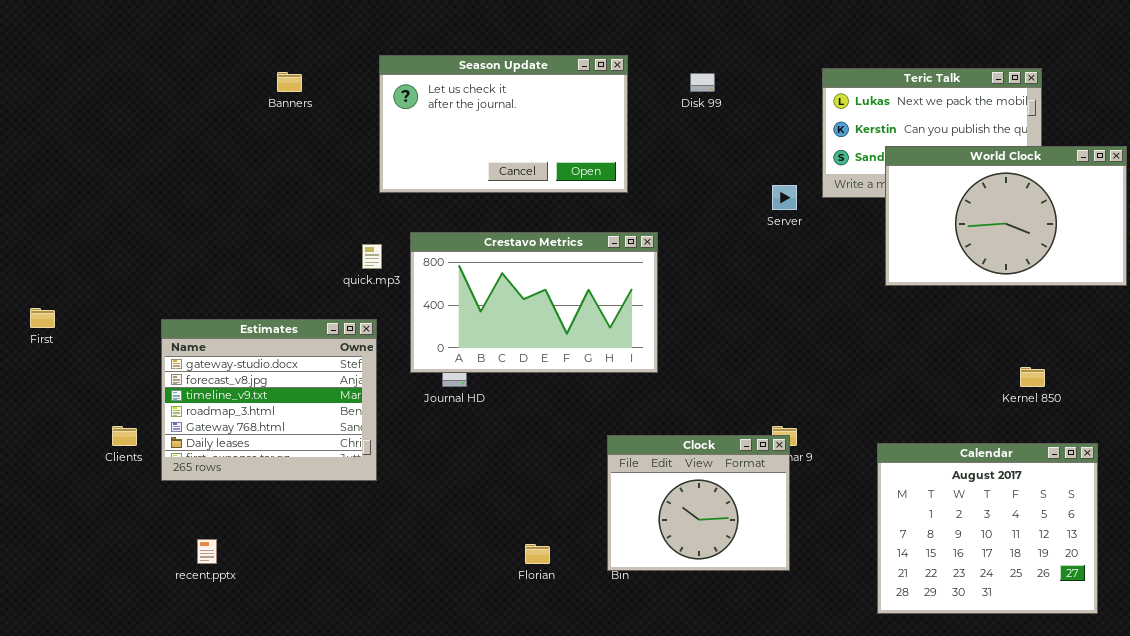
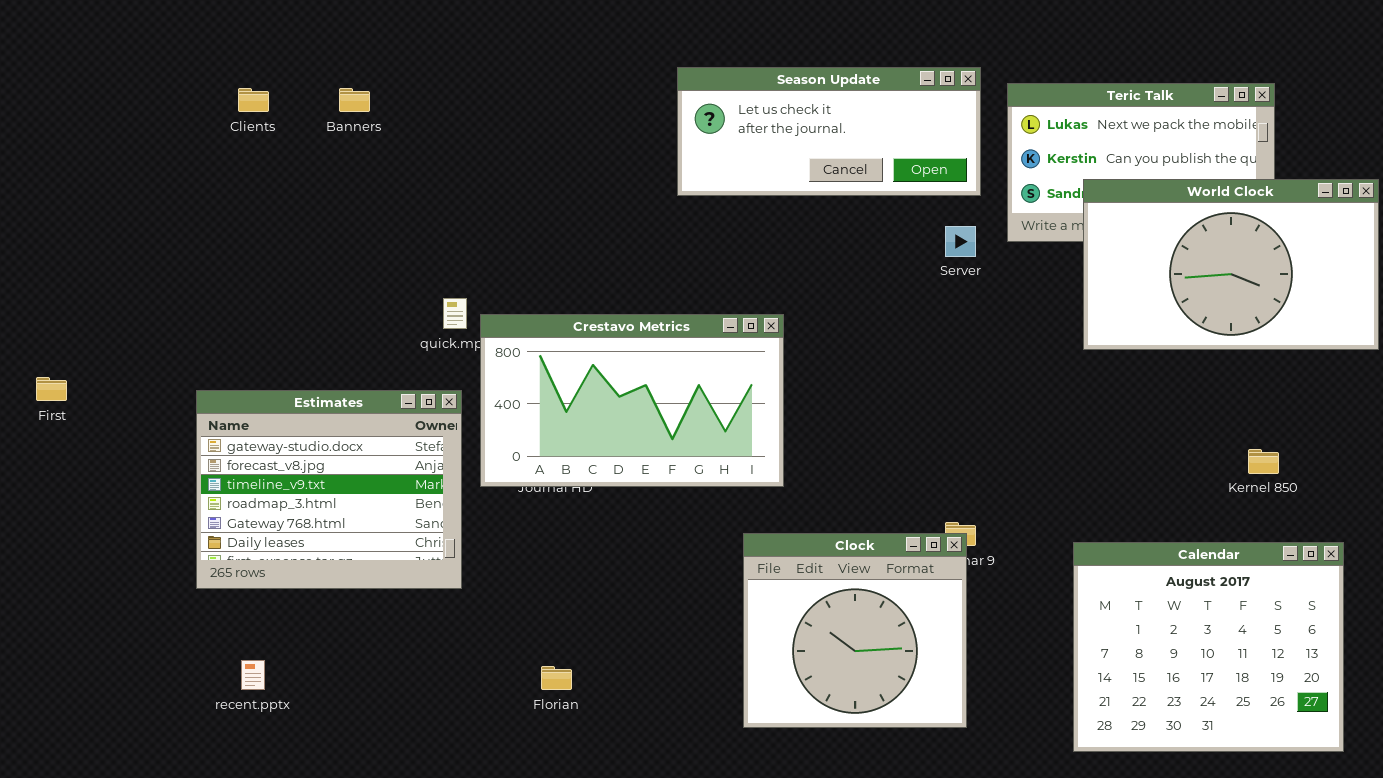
Season Update: [379,55,628,193] -> [677,67,981,196], moved, resized
Crestavo Metrics: [410,232,658,373] -> [480,314,784,487], moved
Clients: [112,426,137,446] -> [238,88,269,112], moved
Clock: [607,435,790,571] -> [743,533,967,728], resized
Florian: [525,544,550,564] -> [541,666,572,690], moved

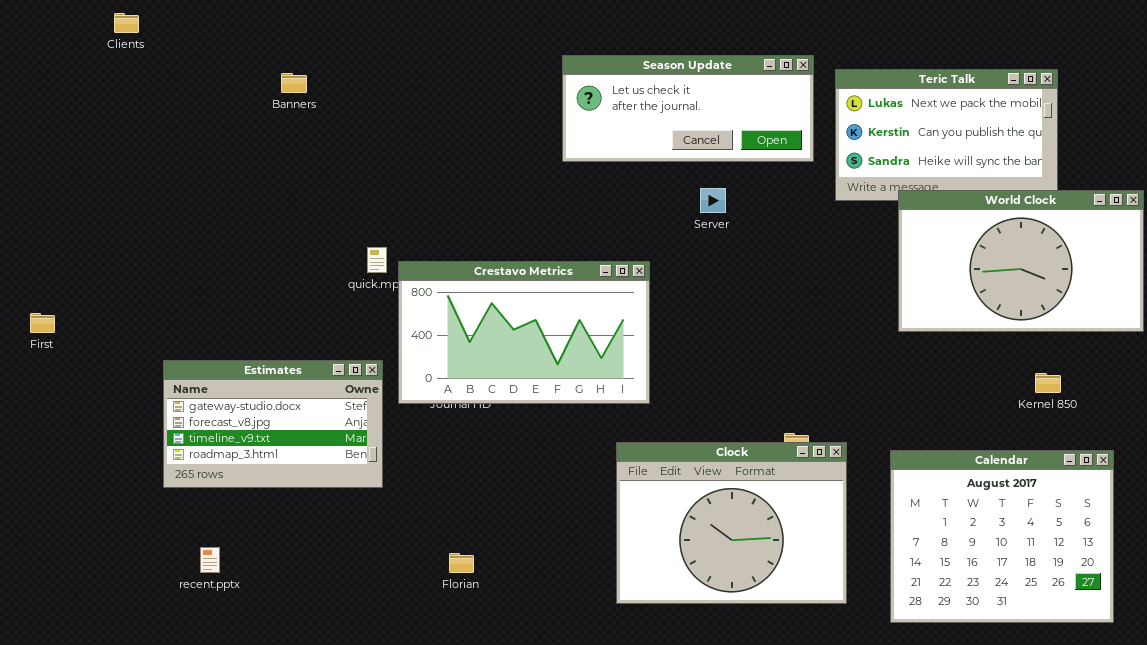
Clients: [238,88,269,112] -> [114,13,139,33], moved
World Clock: [1083,179,1379,350] -> [898,190,1144,332], moved
Server: [945,226,976,257] -> [700,188,726,213], moved
Estimates: [196,390,462,589] -> [163,360,383,488], resized
Clock: [743,533,967,728] -> [616,442,847,604], resized

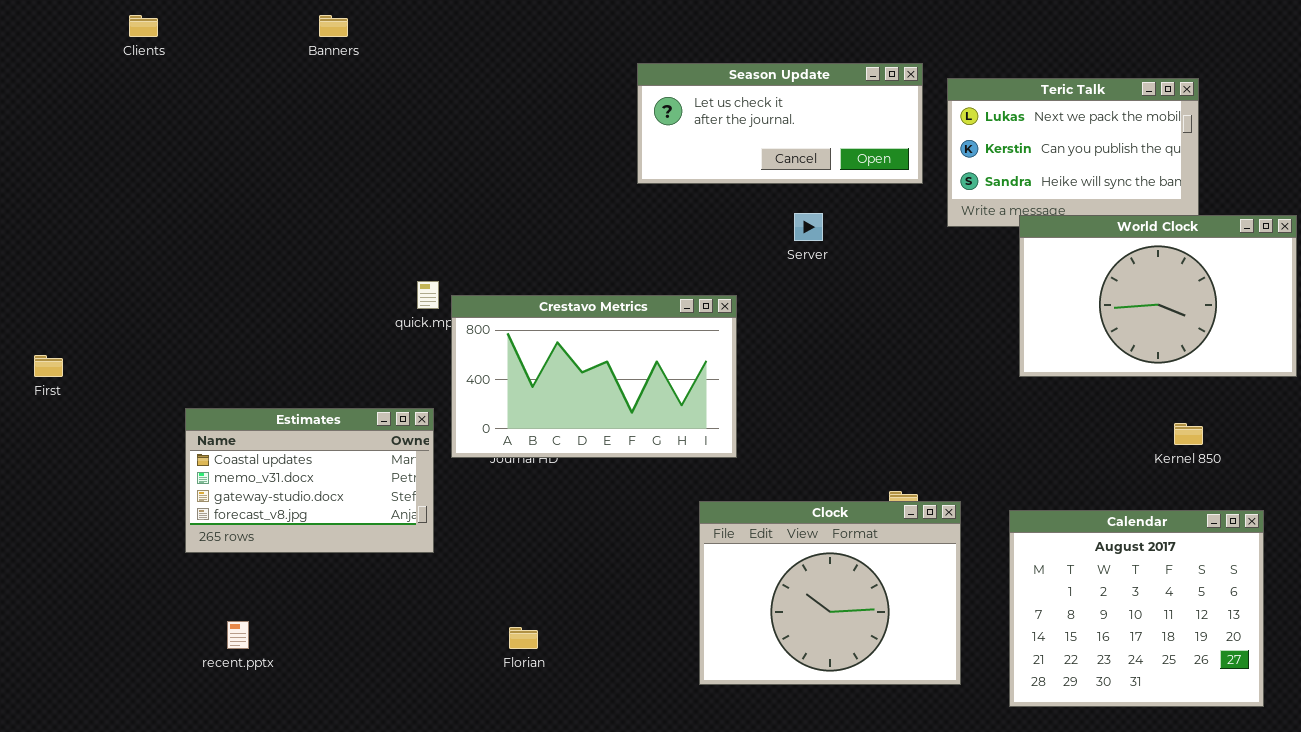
Banners: [281,73,307,93] -> [319,15,348,37], moved
Estimates: [163,360,383,488] -> [185,408,434,553], scrolled up 2 rows

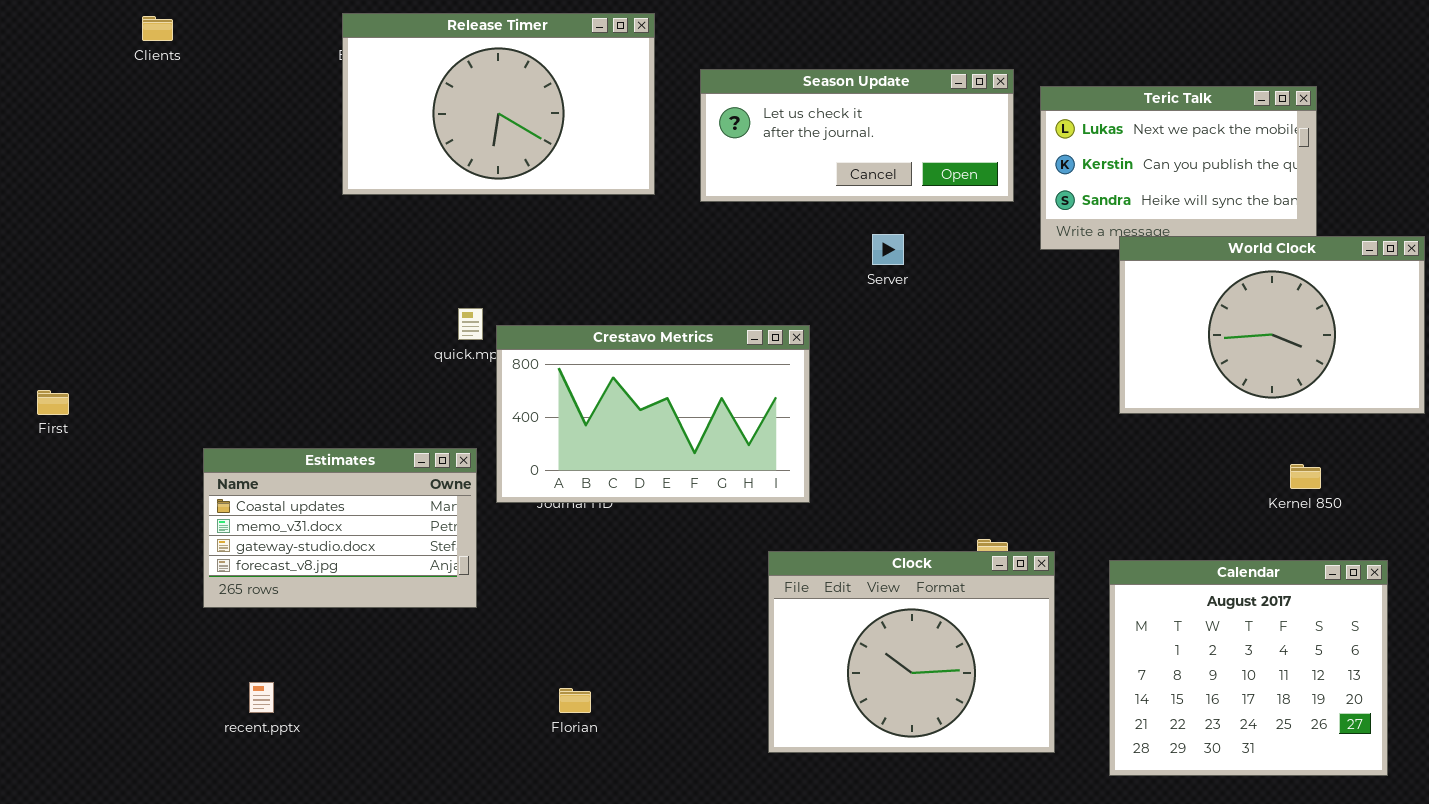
Release Timer: none -> [342,13,655,195], opened

